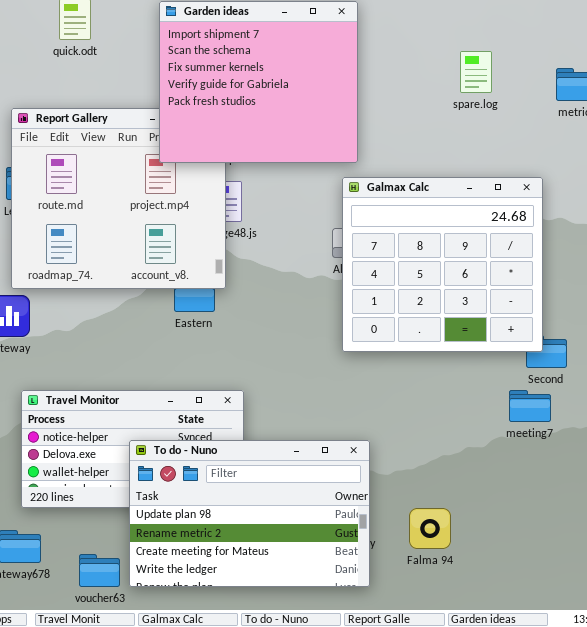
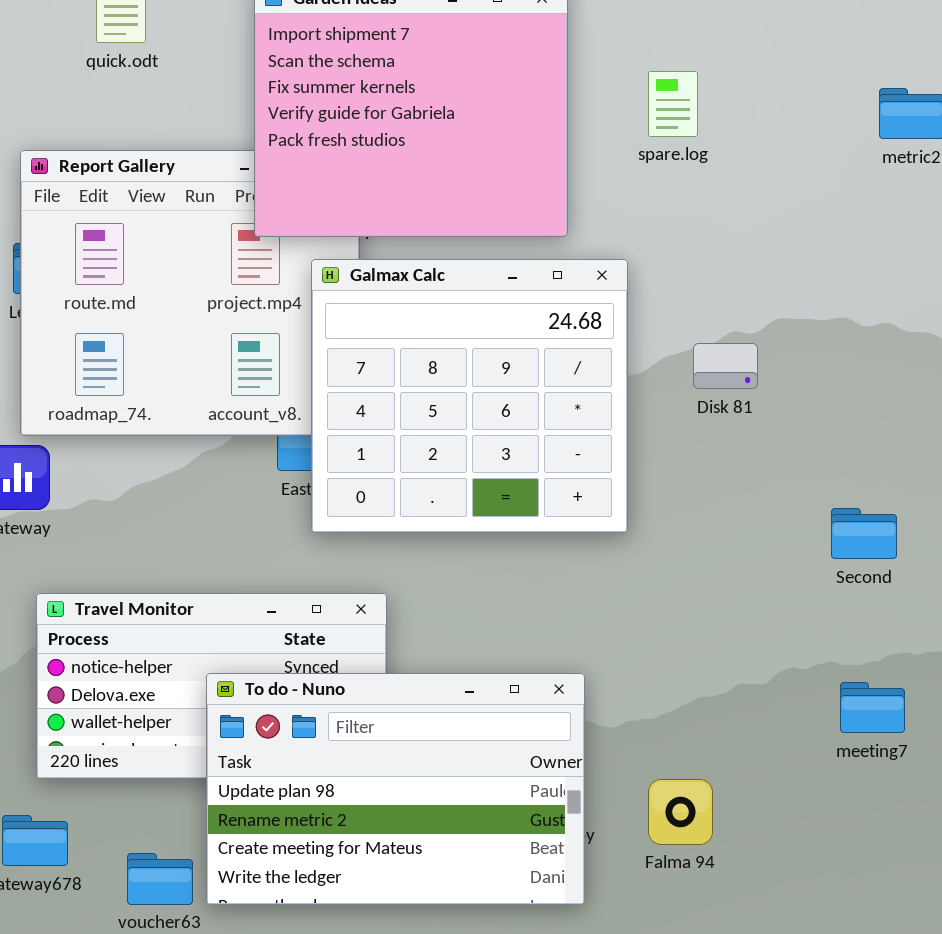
spare.log: [460,51,492,93] -> [648,71,698,137], moved
Galmax Calc: [342,177,543,352] -> [311,259,628,533], moved
meeting7: [509,390,551,422] -> [840,682,905,733], moved

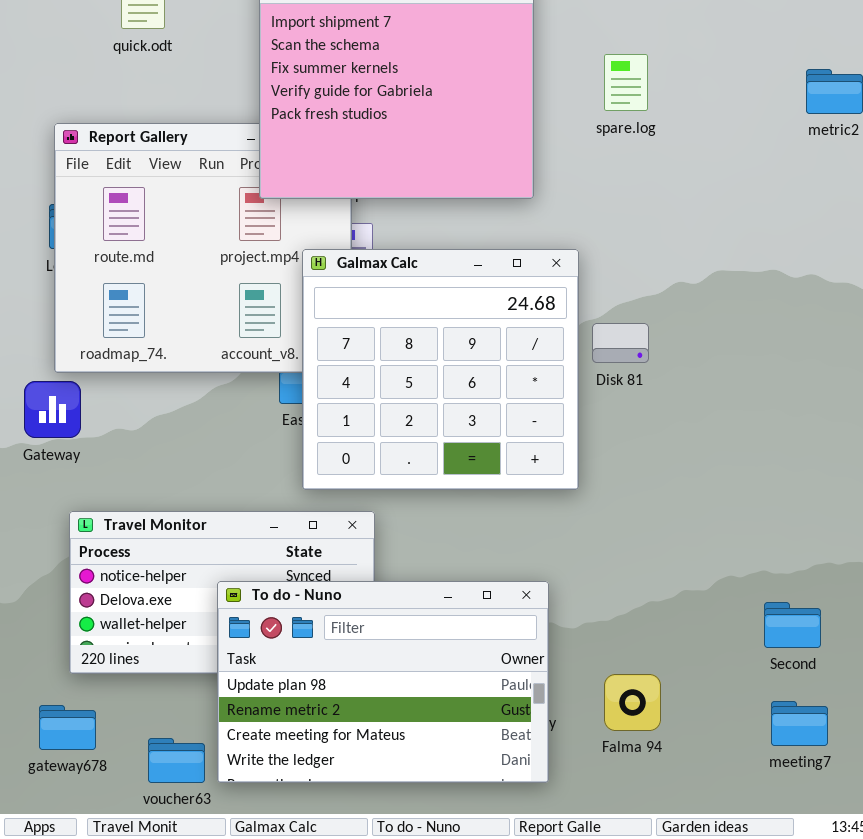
Galmax Calc: [311,259,628,533] -> [302,249,579,490], moved
Disk 81: [693,343,758,389] -> [592,323,649,363], moved
Second: [831,508,897,559] -> [764,602,821,648], moved
meeting7: [840,682,905,733] -> [771,701,828,746], moved

